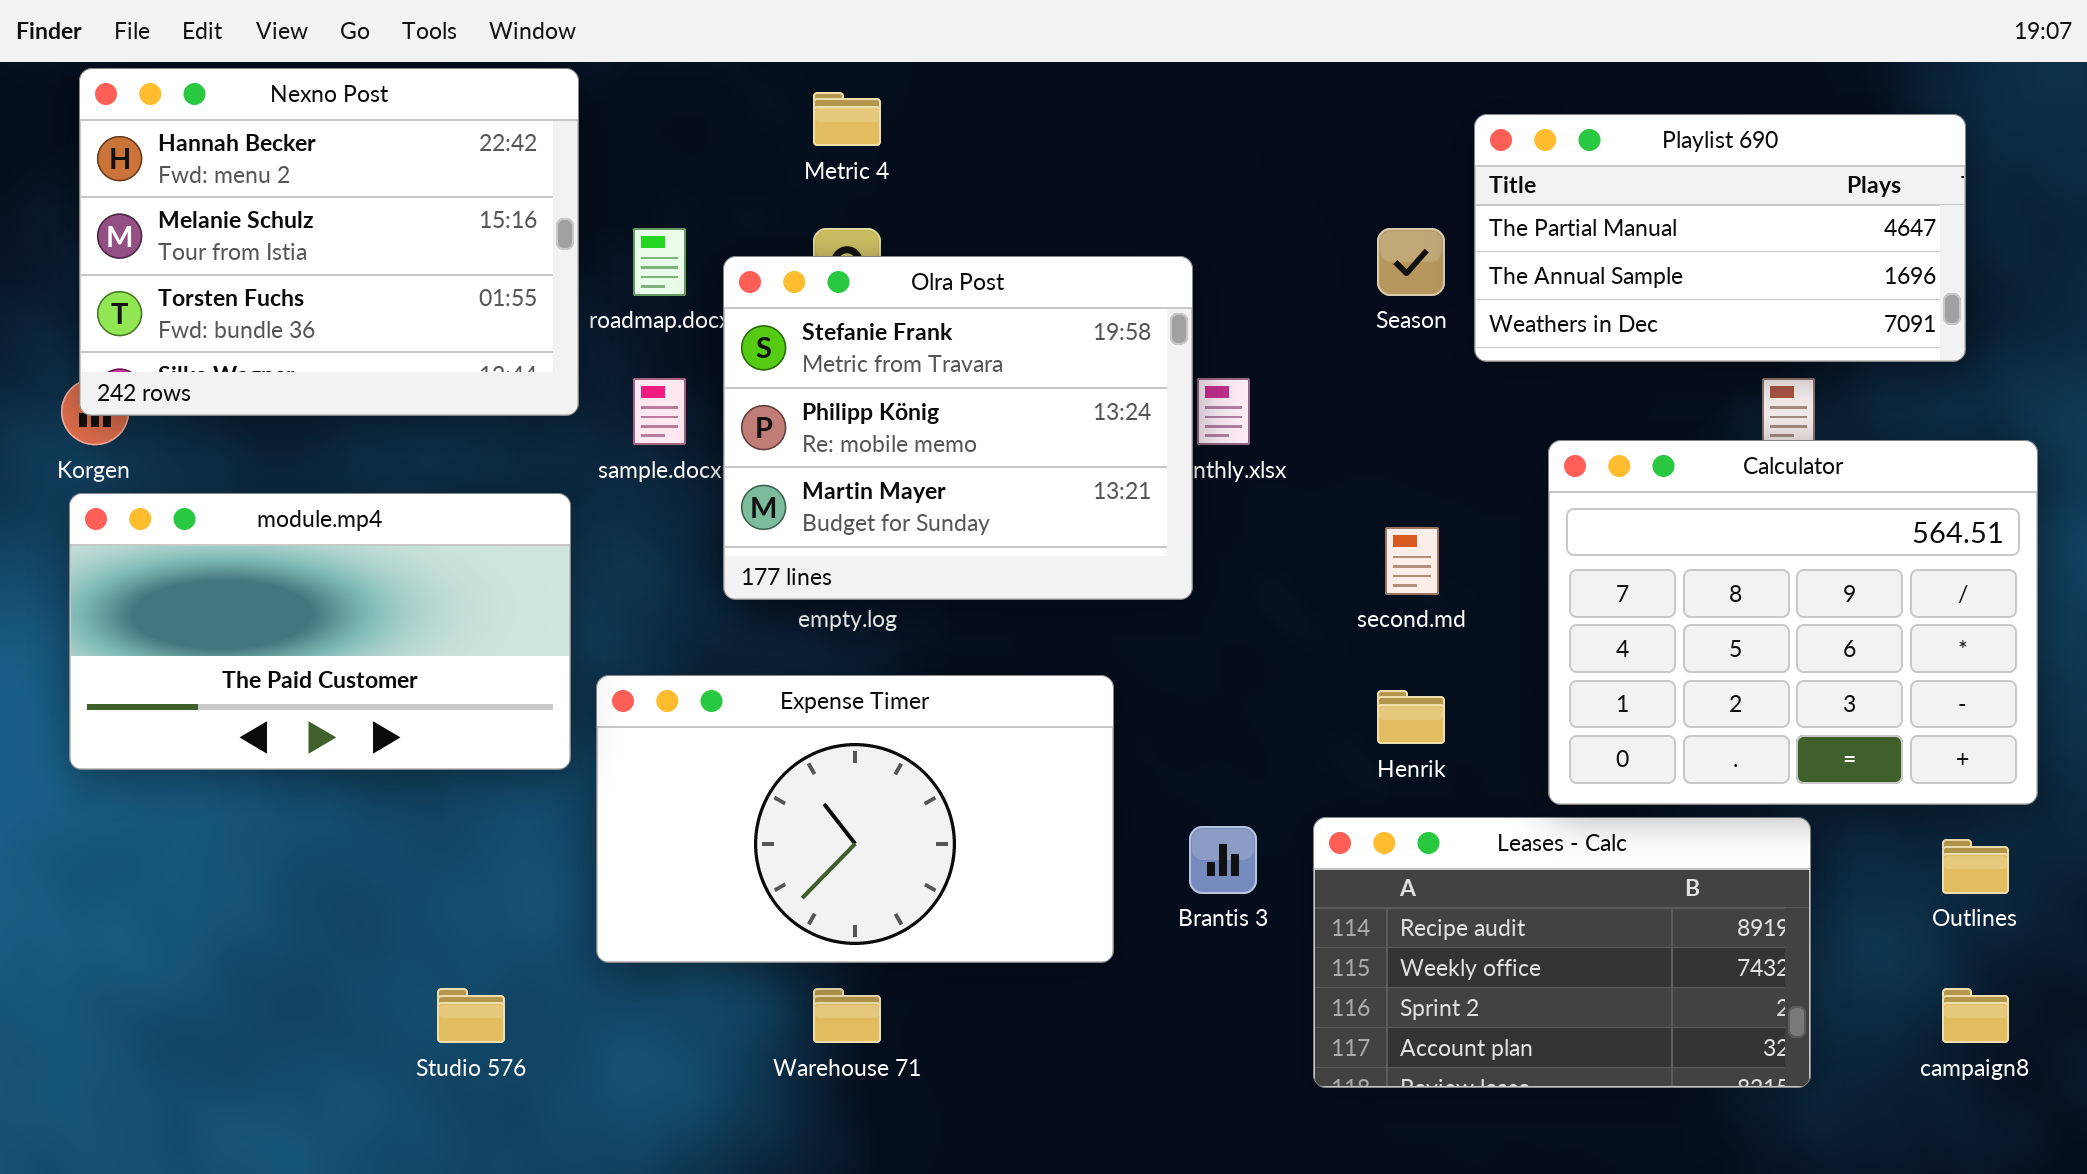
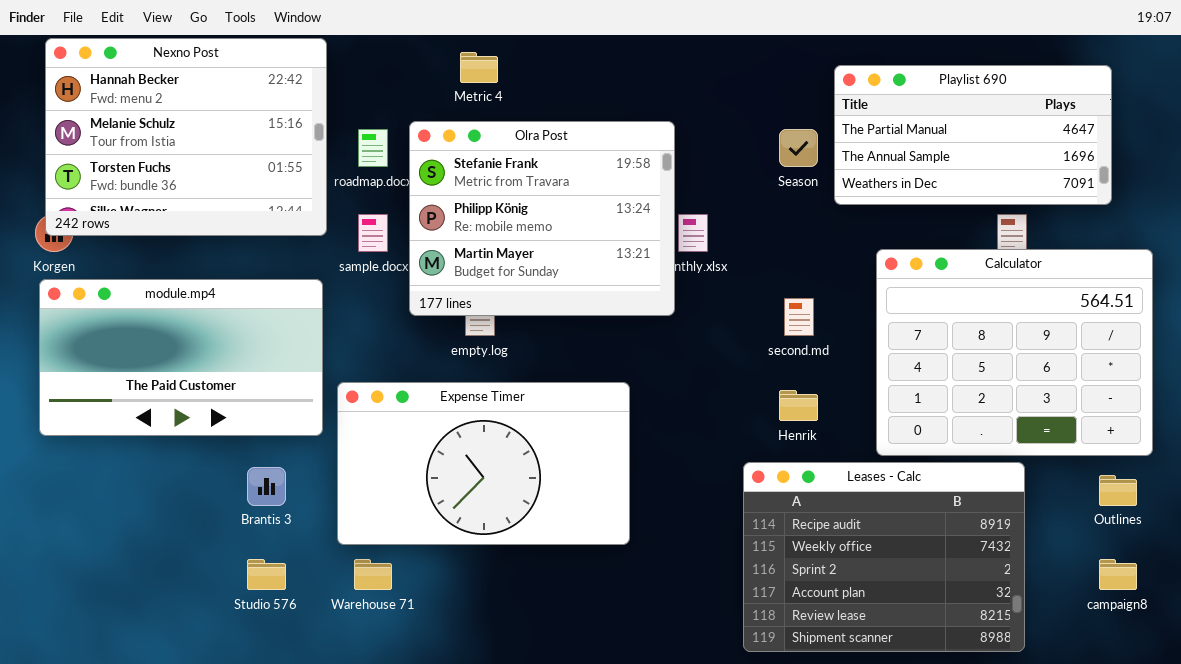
Olra Post: [723,256,1193,600] -> [409,121,675,316], moved
Leases - Calc: [1313,817,1811,1088] -> [743,462,1025,652], resized
Brantis 3: [1189,826,1257,894] -> [247,467,286,506], moved
Warehouse 71: [813,988,881,1043] -> [354,559,392,590], moved

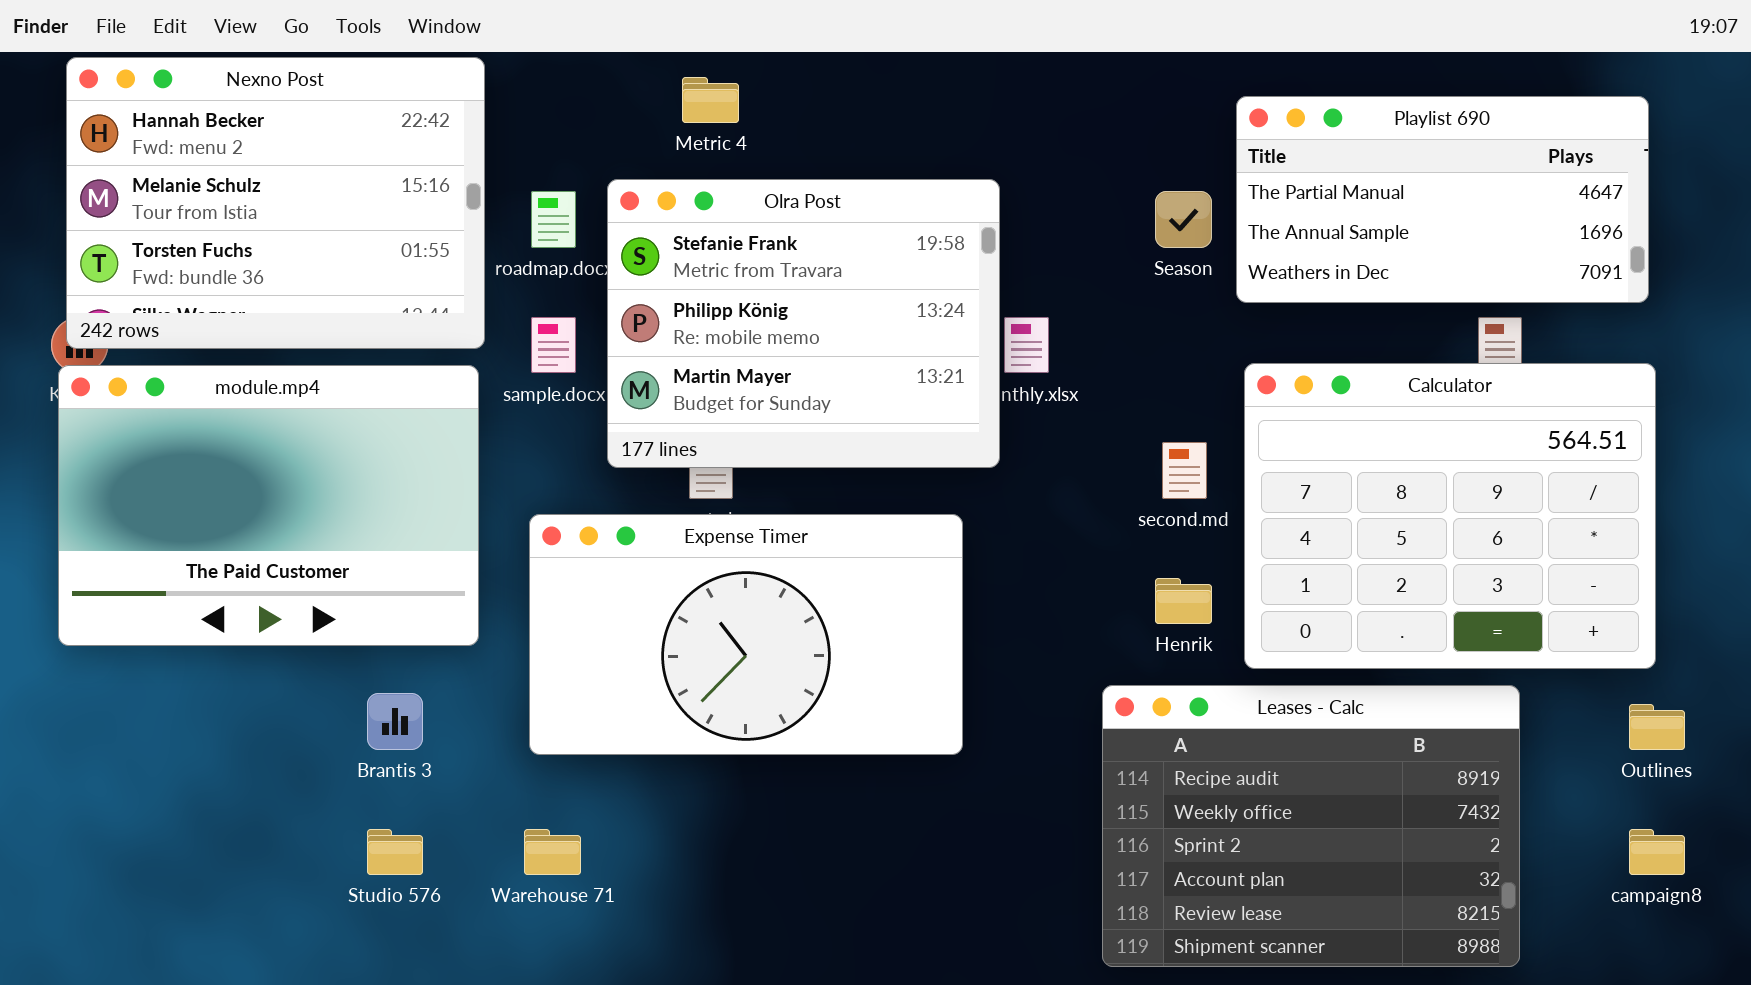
Calculator: [876,249,1153,456] -> [1244,363,1656,669], moved
module.mp4: [39,279,323,436] -> [58,365,479,646], resized
Expense Timer: [337,382,630,545] -> [529,514,963,755], moved

